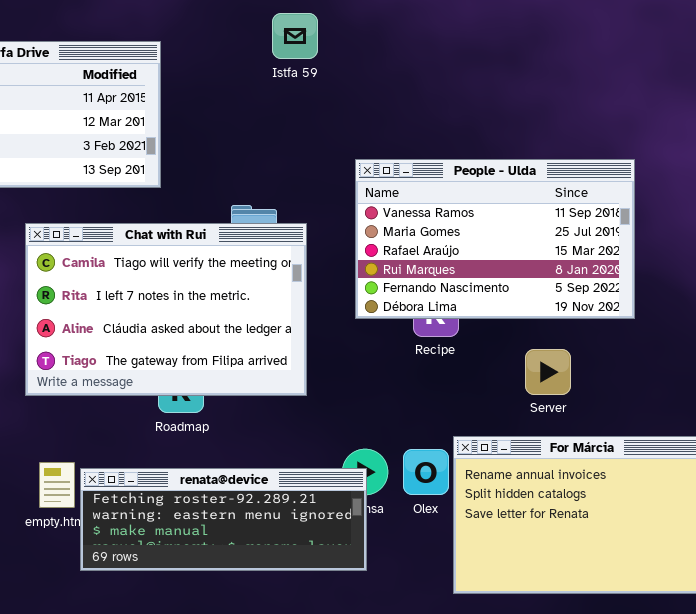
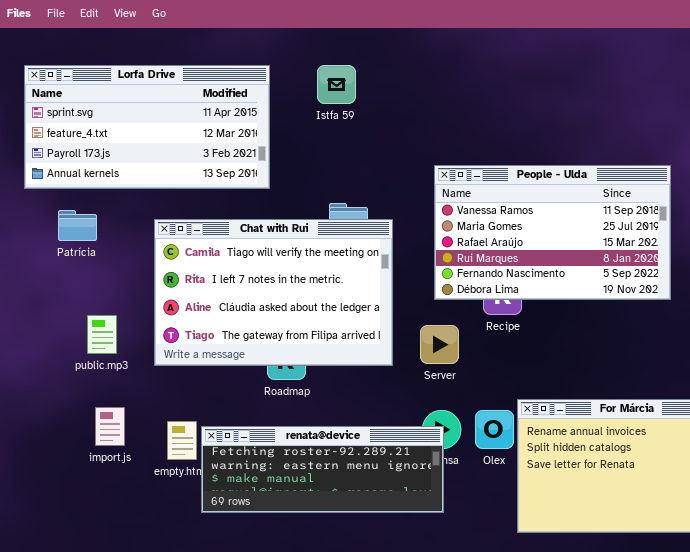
Istfa 59: [272,13,318,59] -> [317,65,356,104], moved
Server: [525,349,571,395] -> [420,325,459,364], moved

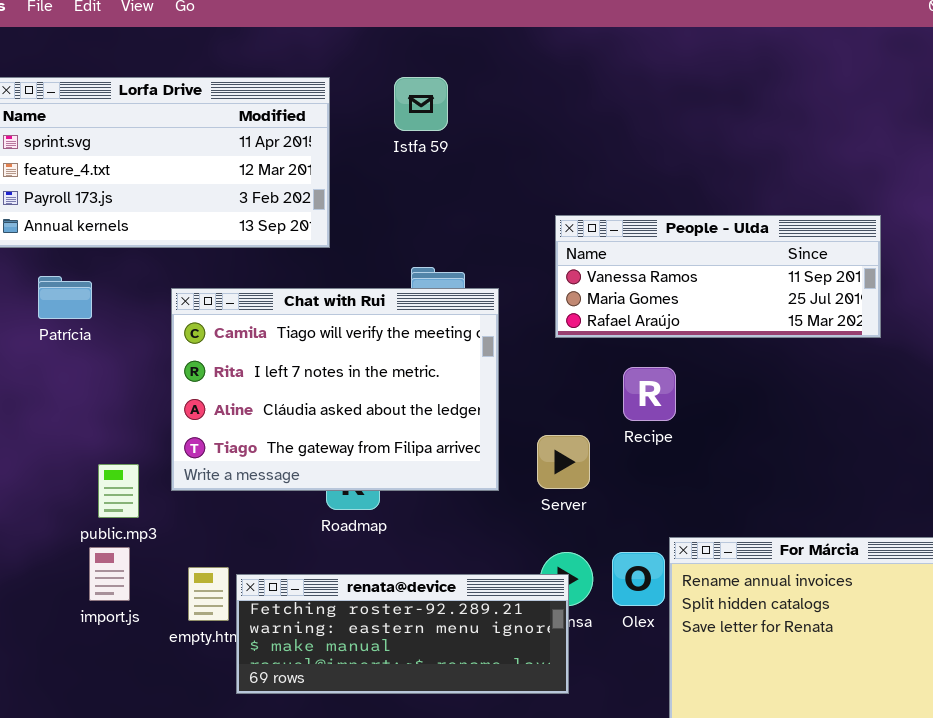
People - Ulda: [434,165,671,300] -> [555,215,881,338], resized
public.mp3: [87,315,117,354] -> [98,464,139,518], moved

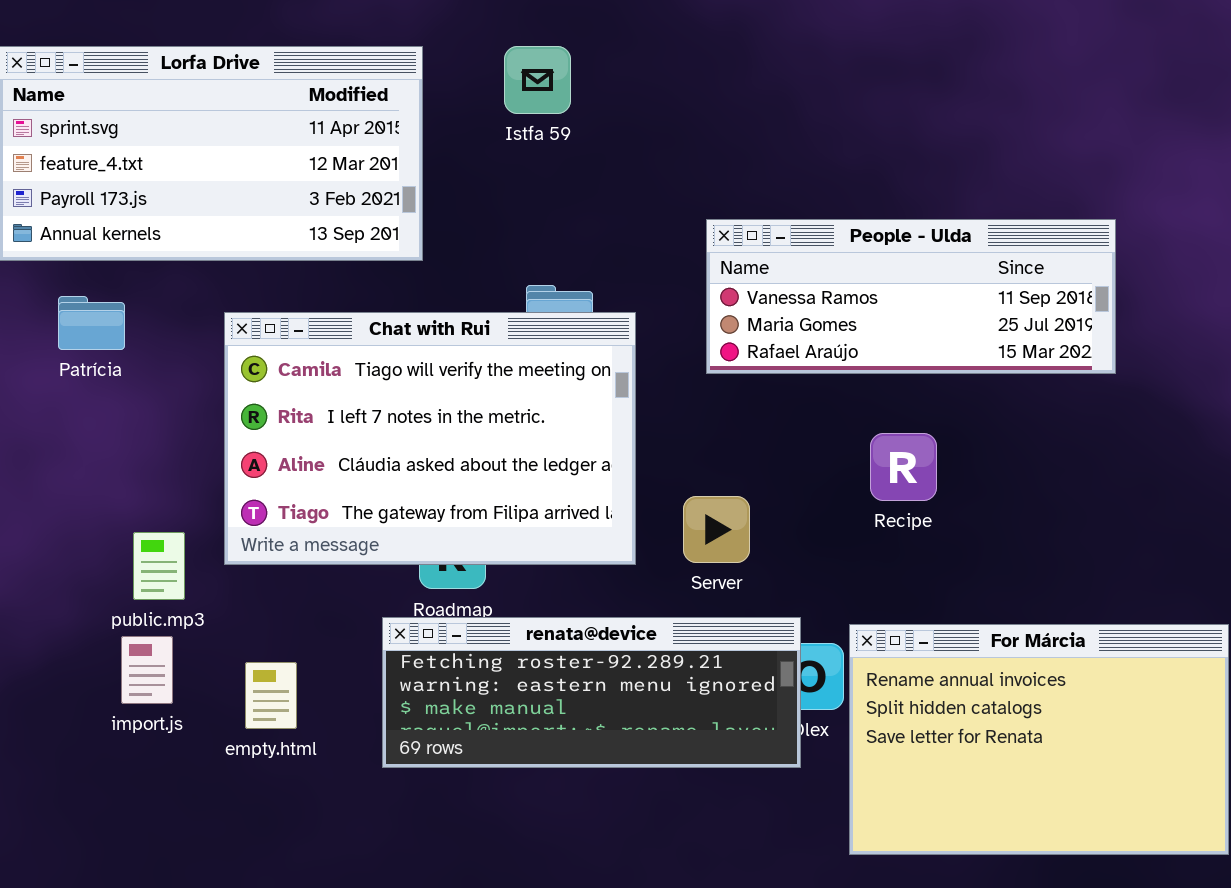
Recipe: [623,367,676,421] -> [870,433,937,501], moved
renata@device: [236,574,569,694] -> [382,617,801,768], moved

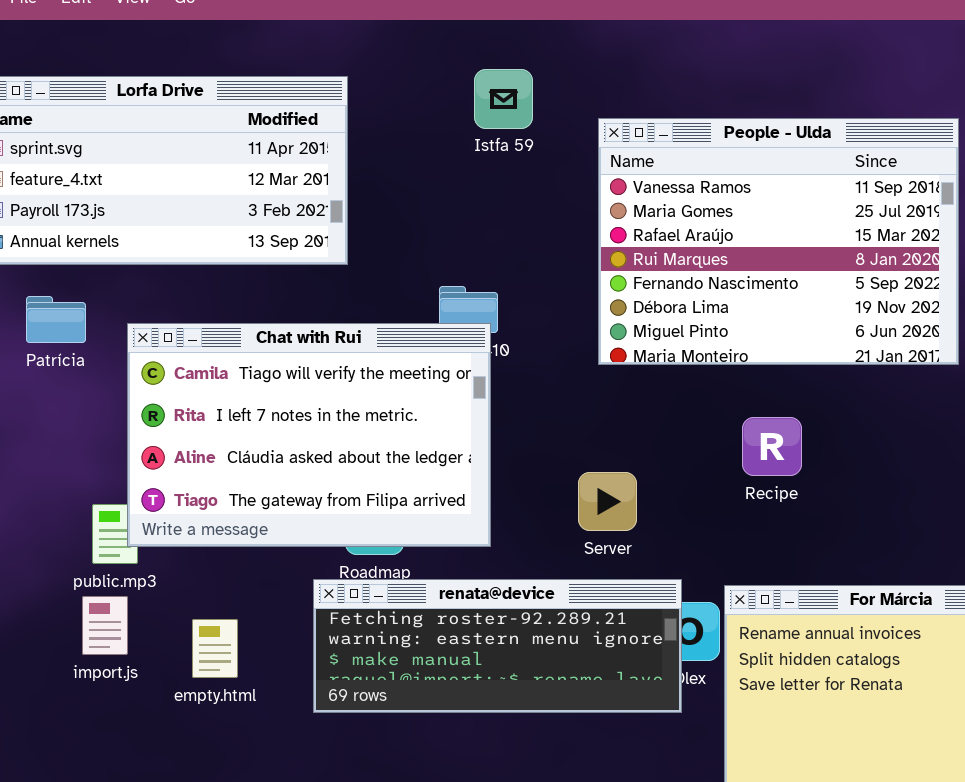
Istfa 59: [504,46,571,114] -> [474,69,533,129], moved
People - Ulda: [706,219,1116,374] -> [598,118,959,365], resized
Chat with Rui: [224,312,636,565] -> [127,323,491,547], moved

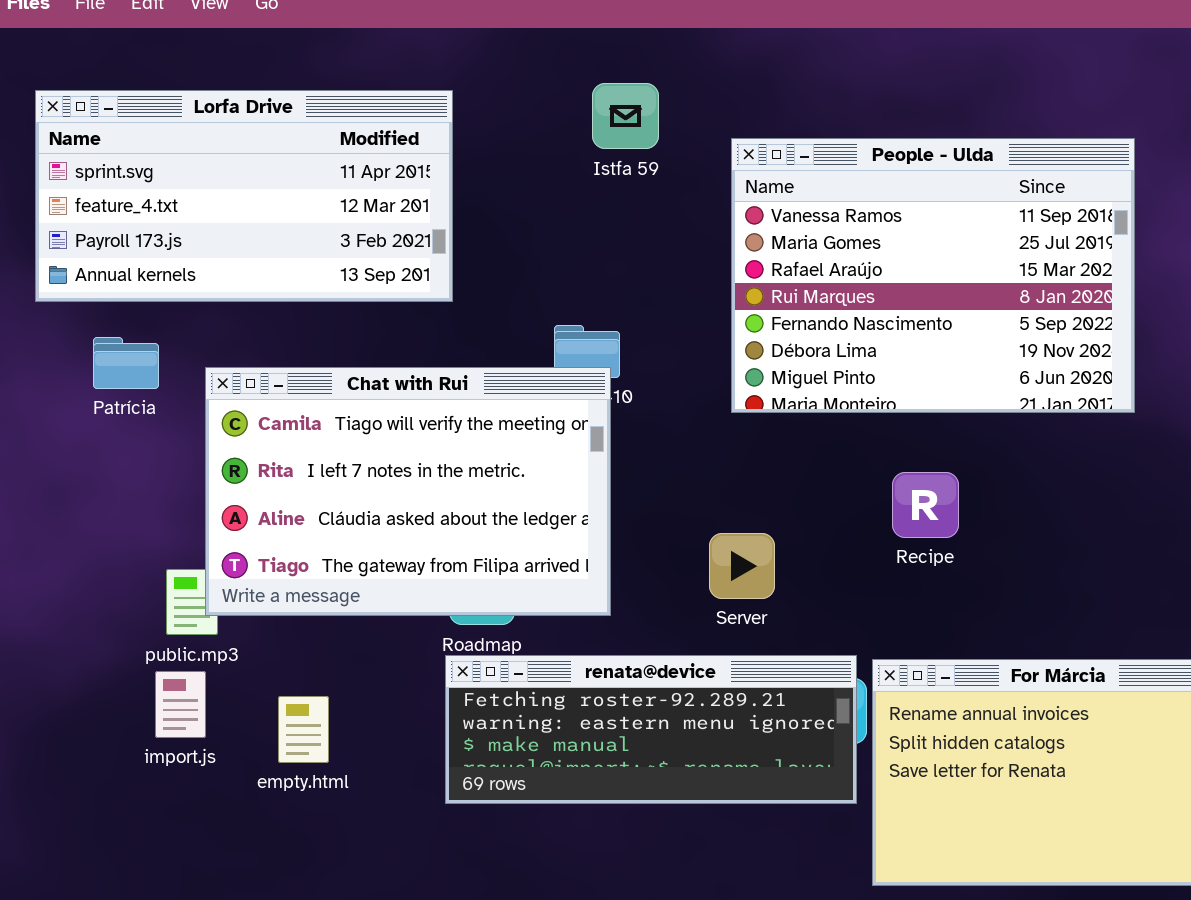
renata@device: [313,579,682,713] -> [445,655,857,804], moved

